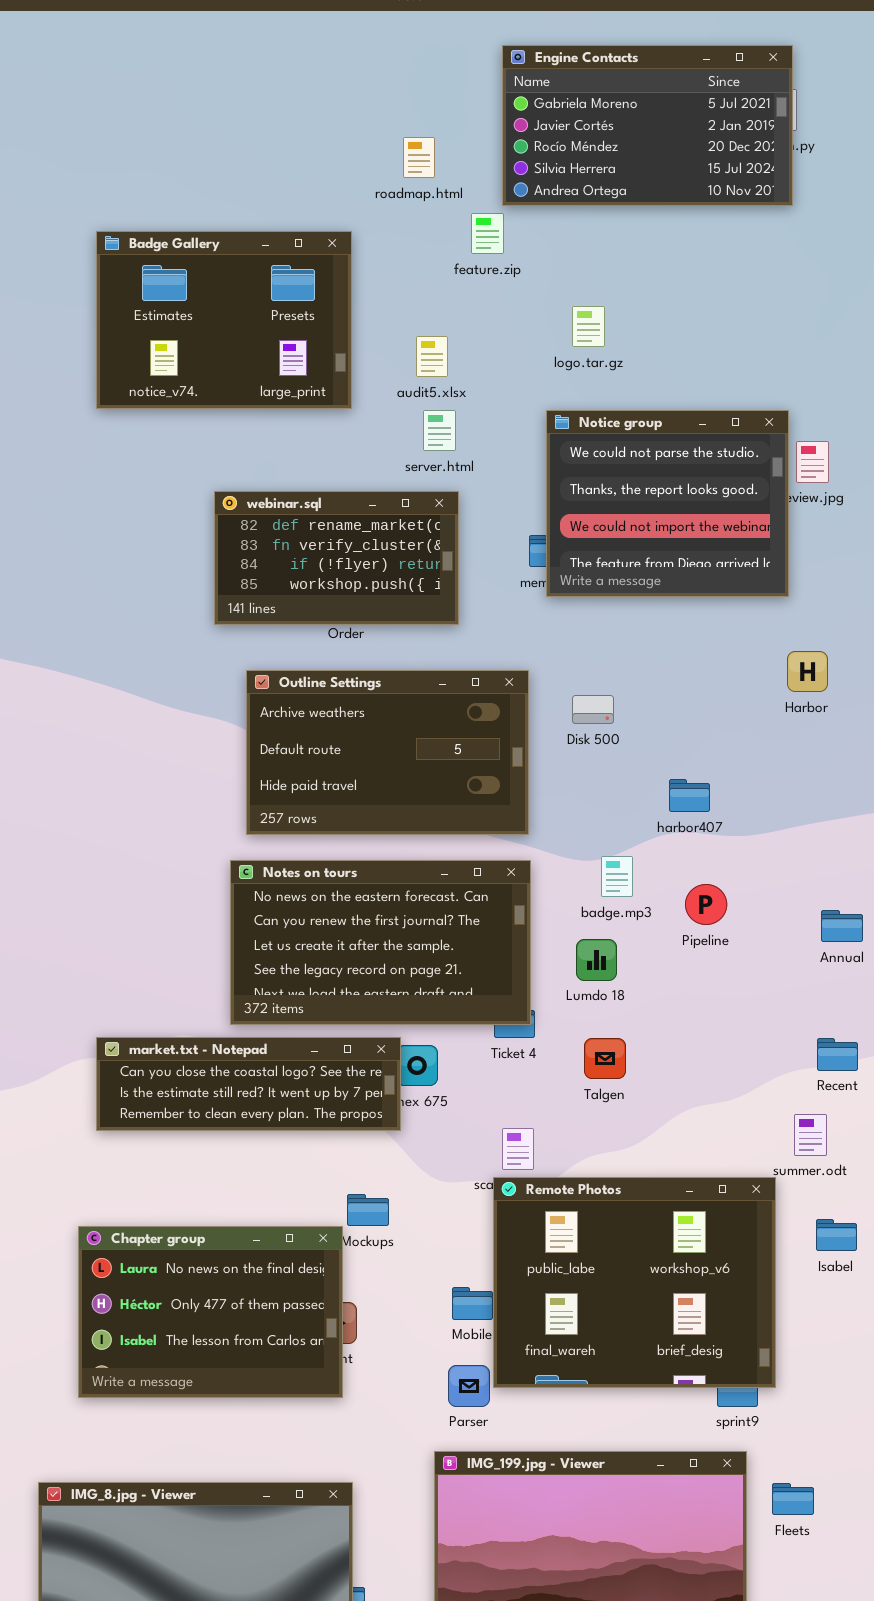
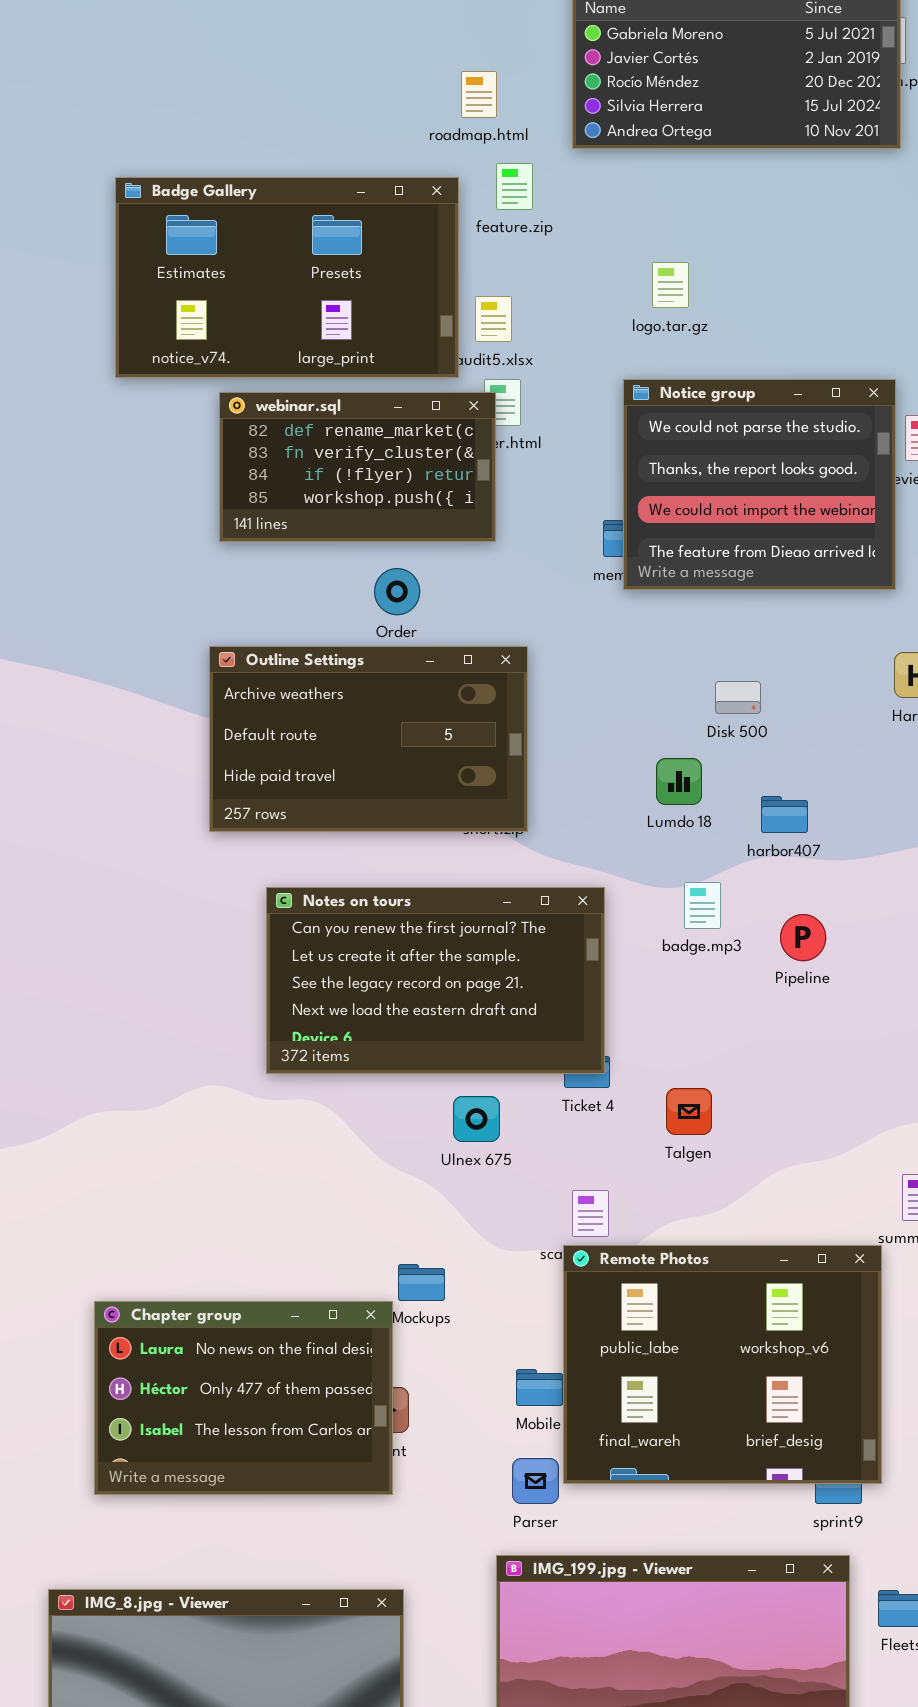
feature.zip: [471,213,504,254] -> [496,163,533,210], moved
Badge Gallery: [96,231,352,409] -> [115,177,459,378], resized
webinar.sql: [214,491,459,625] -> [219,392,496,542], moved
Outline Settings: [246,670,529,835] -> [209,646,528,832], moved
Disk 500: [572,695,614,724] -> [715,681,761,714], moved
Notes on tours: [230,860,531,1025] -> [266,887,605,1074], scrolled down 1 row
Lumdo 18: [576,939,617,981] -> [656,758,702,805], moved
market.txt - Notepad: [96,1037,401,1131] -> none, closed

